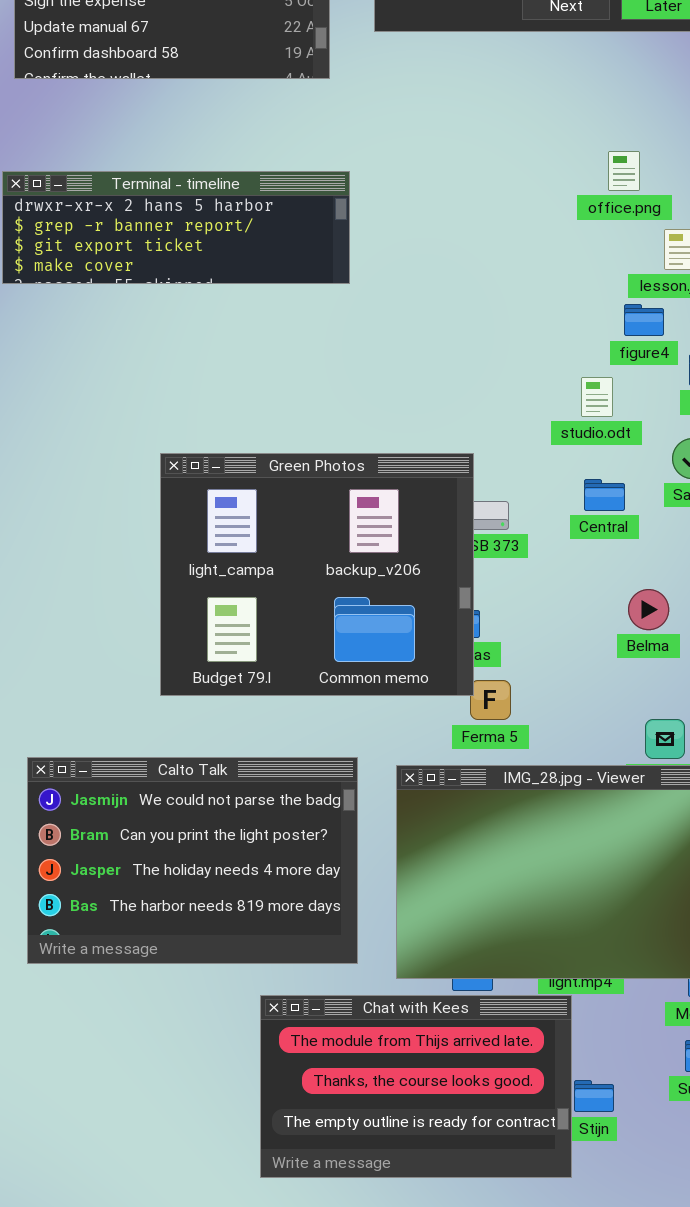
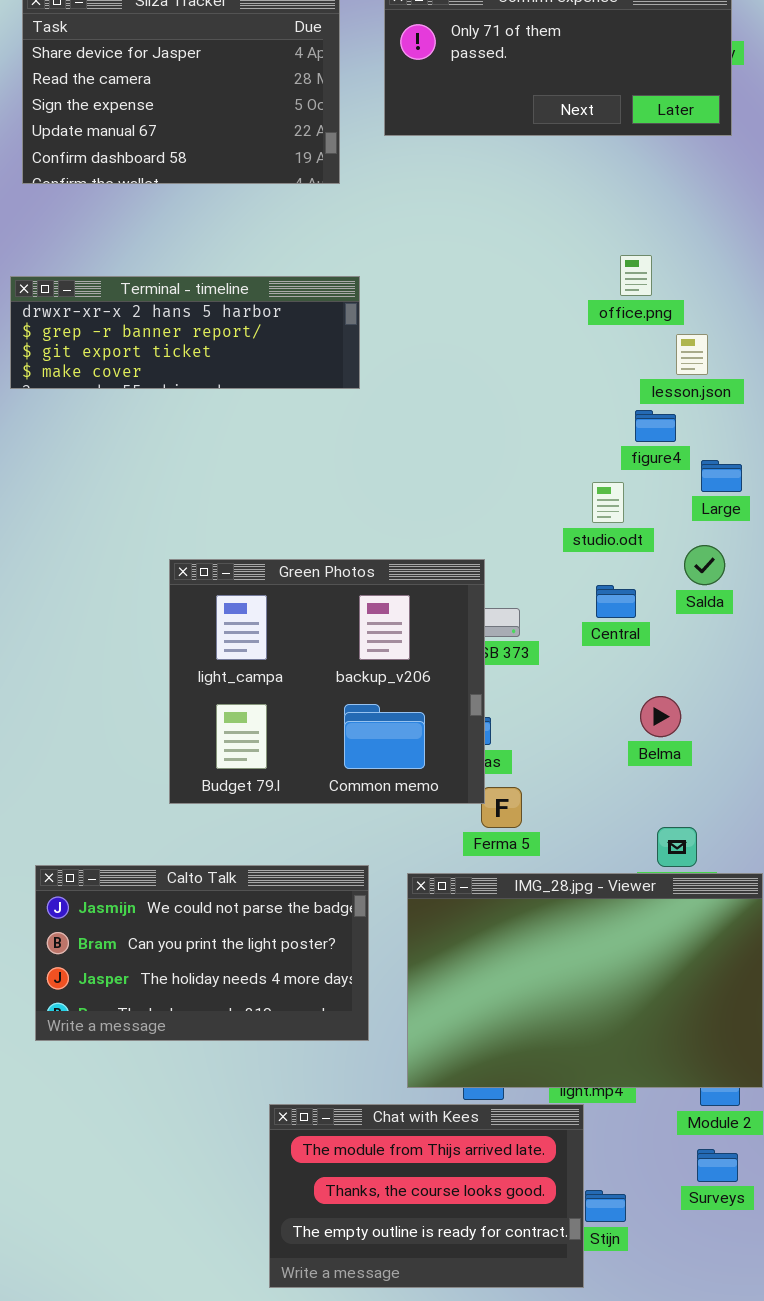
Calto Talk: [27,757,358,964] -> [35,865,369,1041], resized

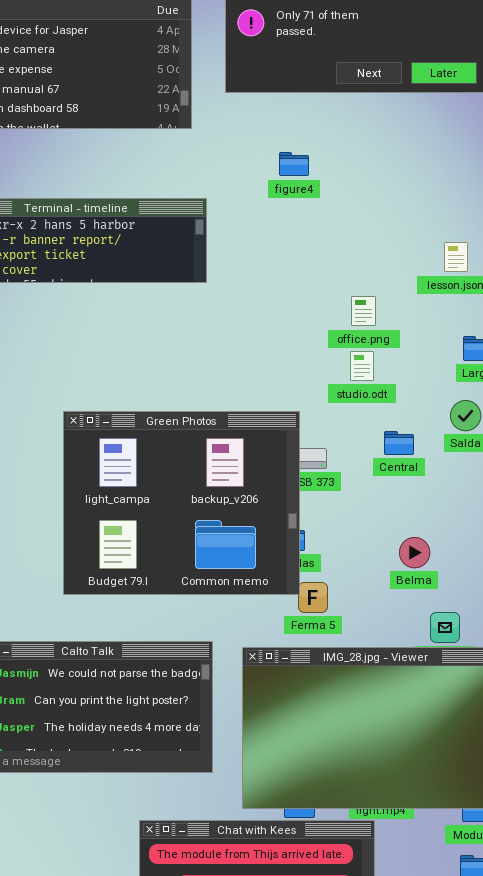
office.png: [620,255,652,296] -> [351,296,376,326], moved
figure4: [635,410,676,442] -> [279,152,309,176], moved
studio.odt: [592,482,624,523] -> [350,351,374,381], moved
Belma: [640,696,681,737] -> [399,537,430,568], moved

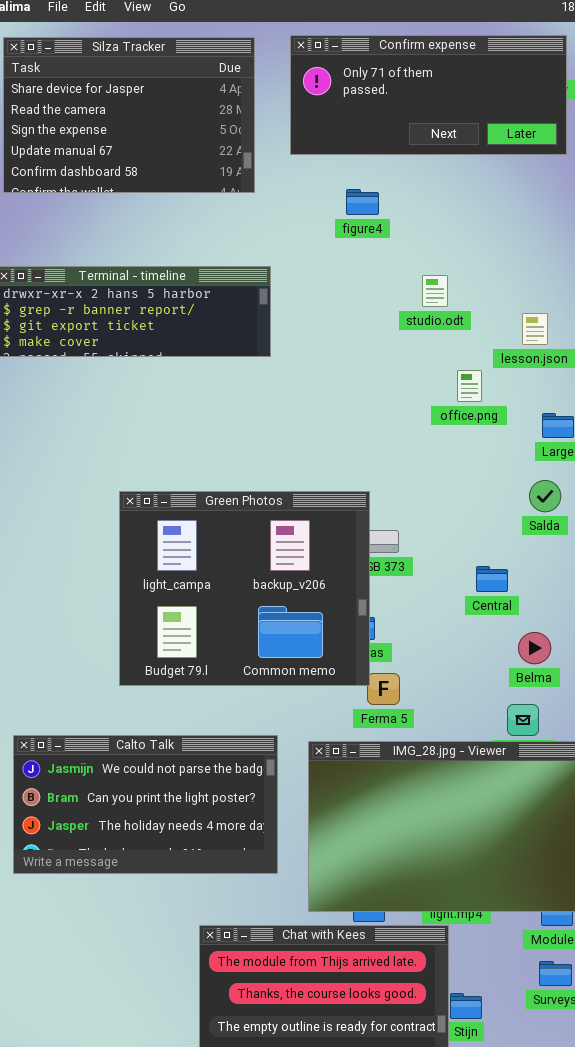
figure4: [279,152,309,176] -> [346,189,379,215], moved
office.png: [351,296,376,326] -> [457,370,482,402], moved
studio.odt: [350,351,374,381] -> [422,275,448,307], moved
Central: [384,431,414,455] -> [476,566,508,592], moved
Belma: [399,537,430,568] -> [518,632,551,664], moved

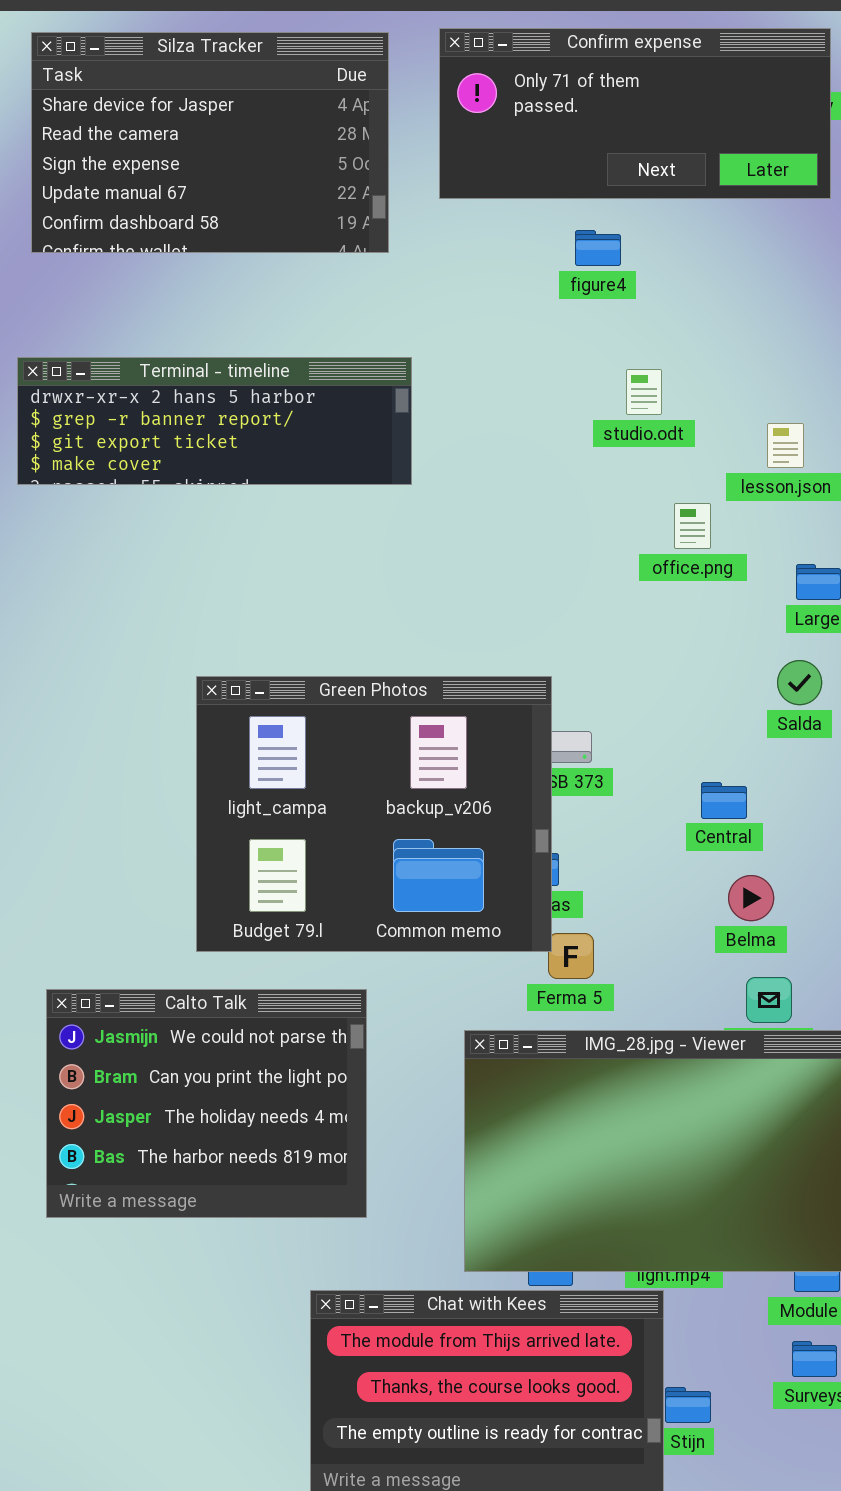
figure4: [346,189,379,215] -> [575,230,621,266], moved
Belma: [518,632,551,664] -> [728,875,774,921], moved
Calto Talk: [13,735,278,874] -> [46,989,367,1218], resized

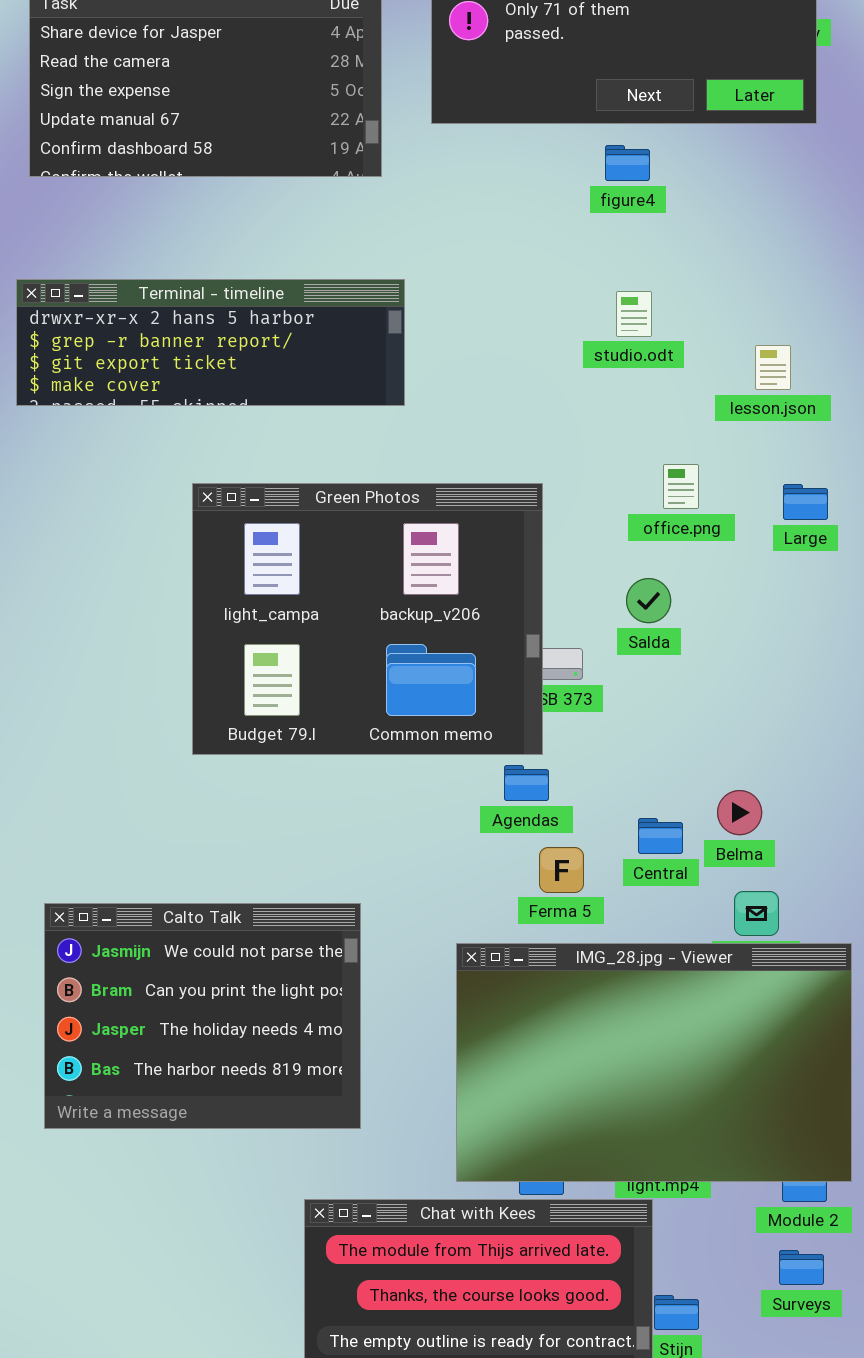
figure4: [575,230,621,266] -> [605,145,650,181], moved
office.png: [674,503,711,549] -> [663,464,699,509], moved
Salda: [777,660,822,705] -> [626,578,671,623], moved
Green Photos: [196,676,552,952] -> [192,483,543,755], moved
Central: [701,782,747,819] -> [638,818,683,854], moved

